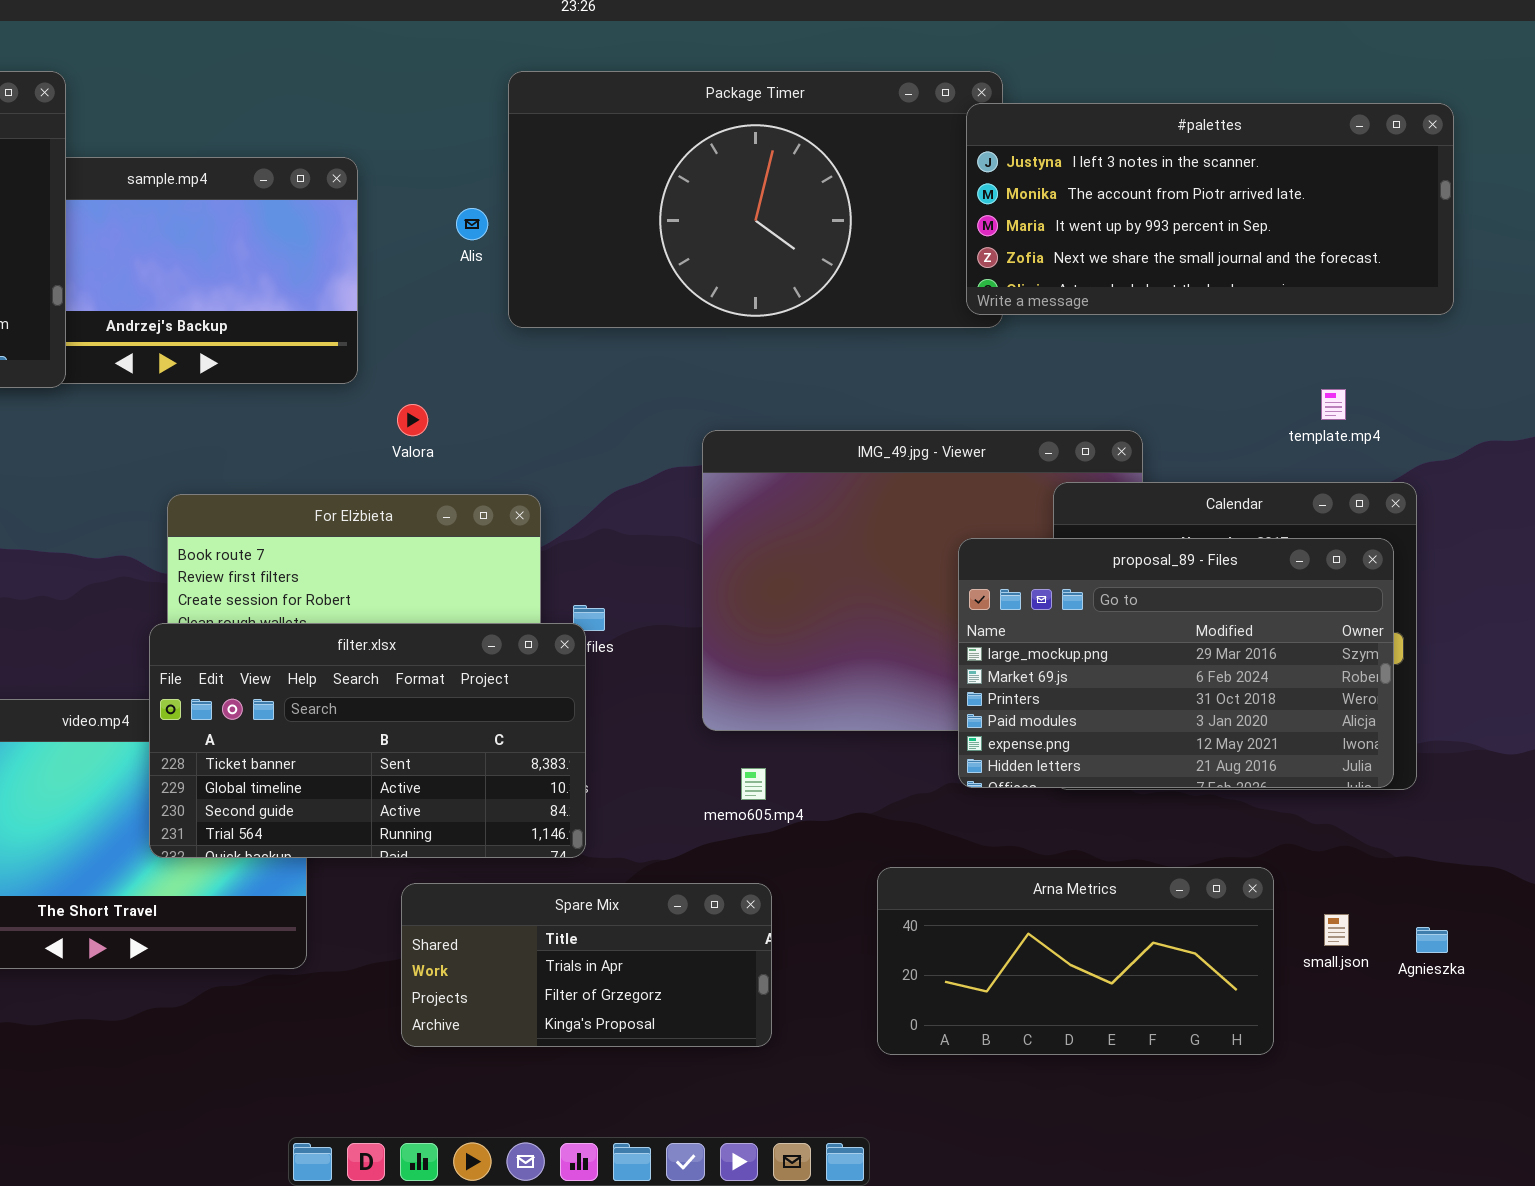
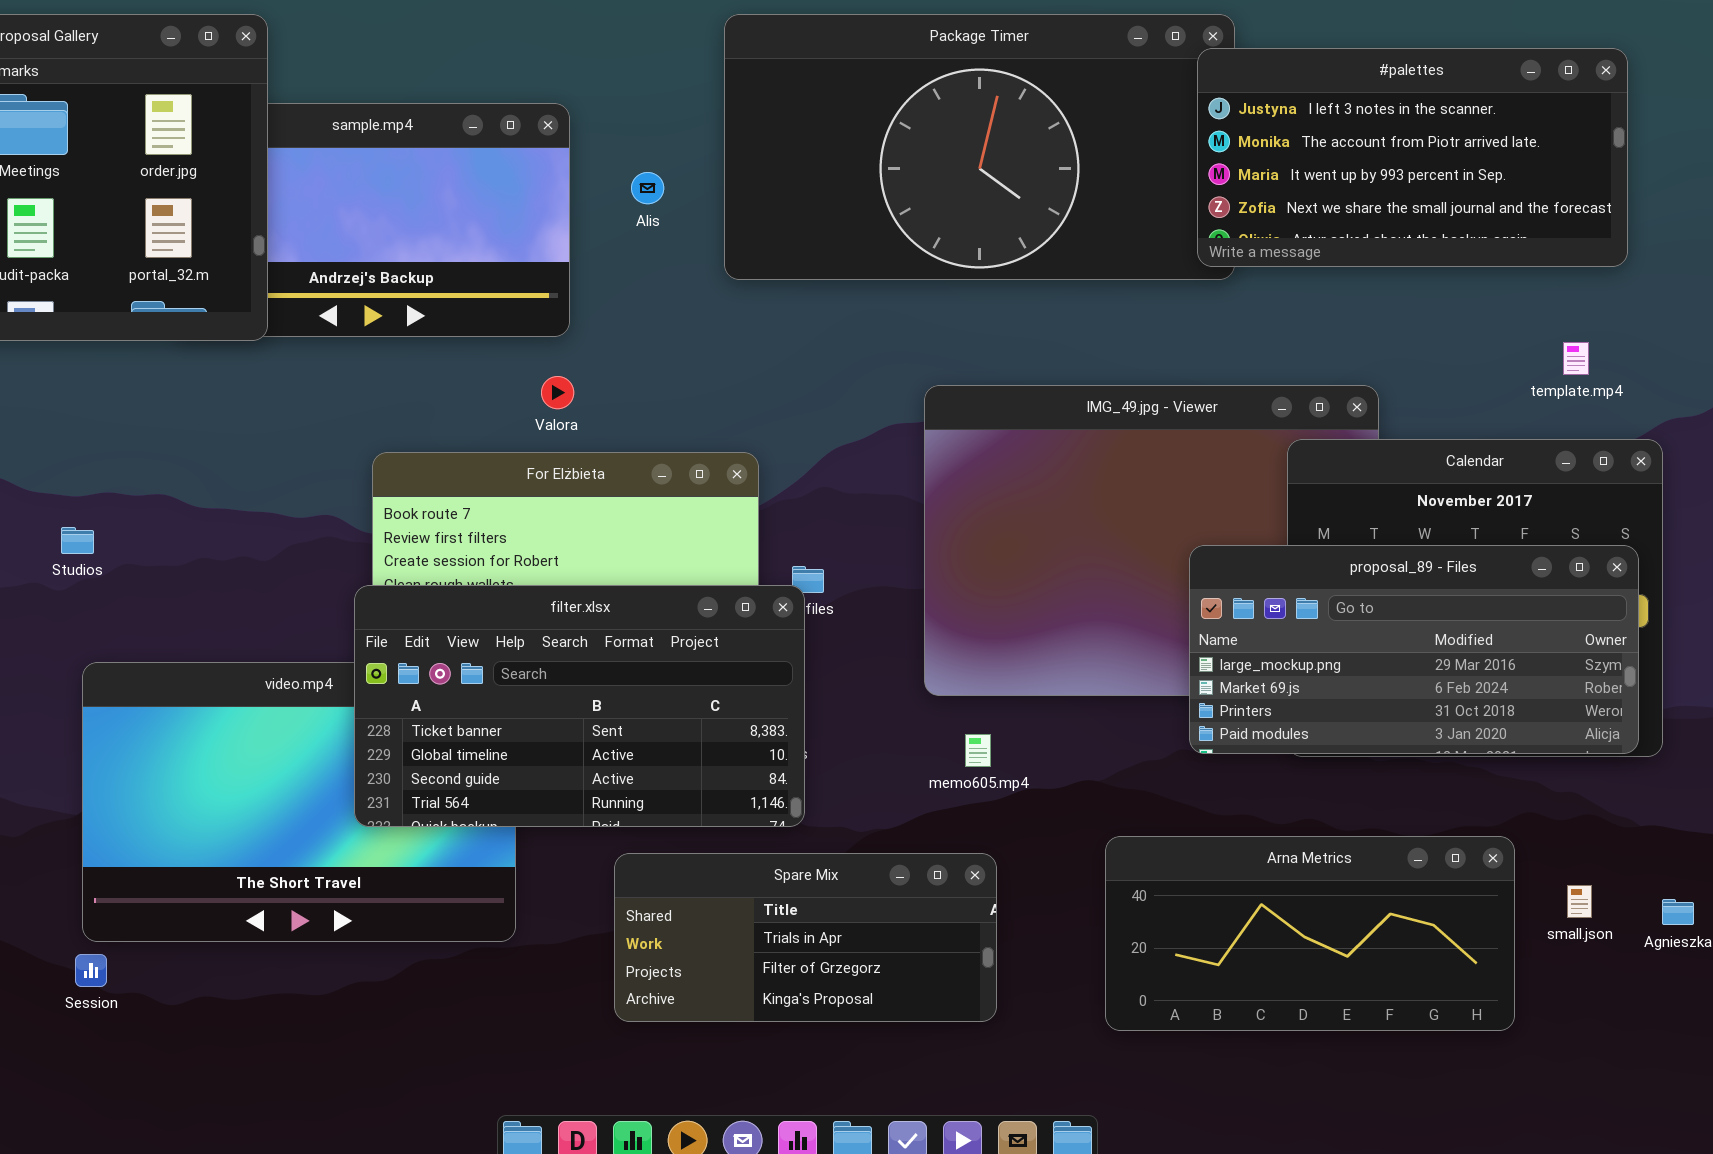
#palettes: [966,103,1454,315] -> [1197,48,1628,267], resized
Alis: [456,208,488,240] -> [631,172,664,204], moved
Valora: [397,404,428,436] -> [541,376,574,409], moved
proposal_89 - Files: [958,538,1394,788] -> [1189,545,1639,754], resized

